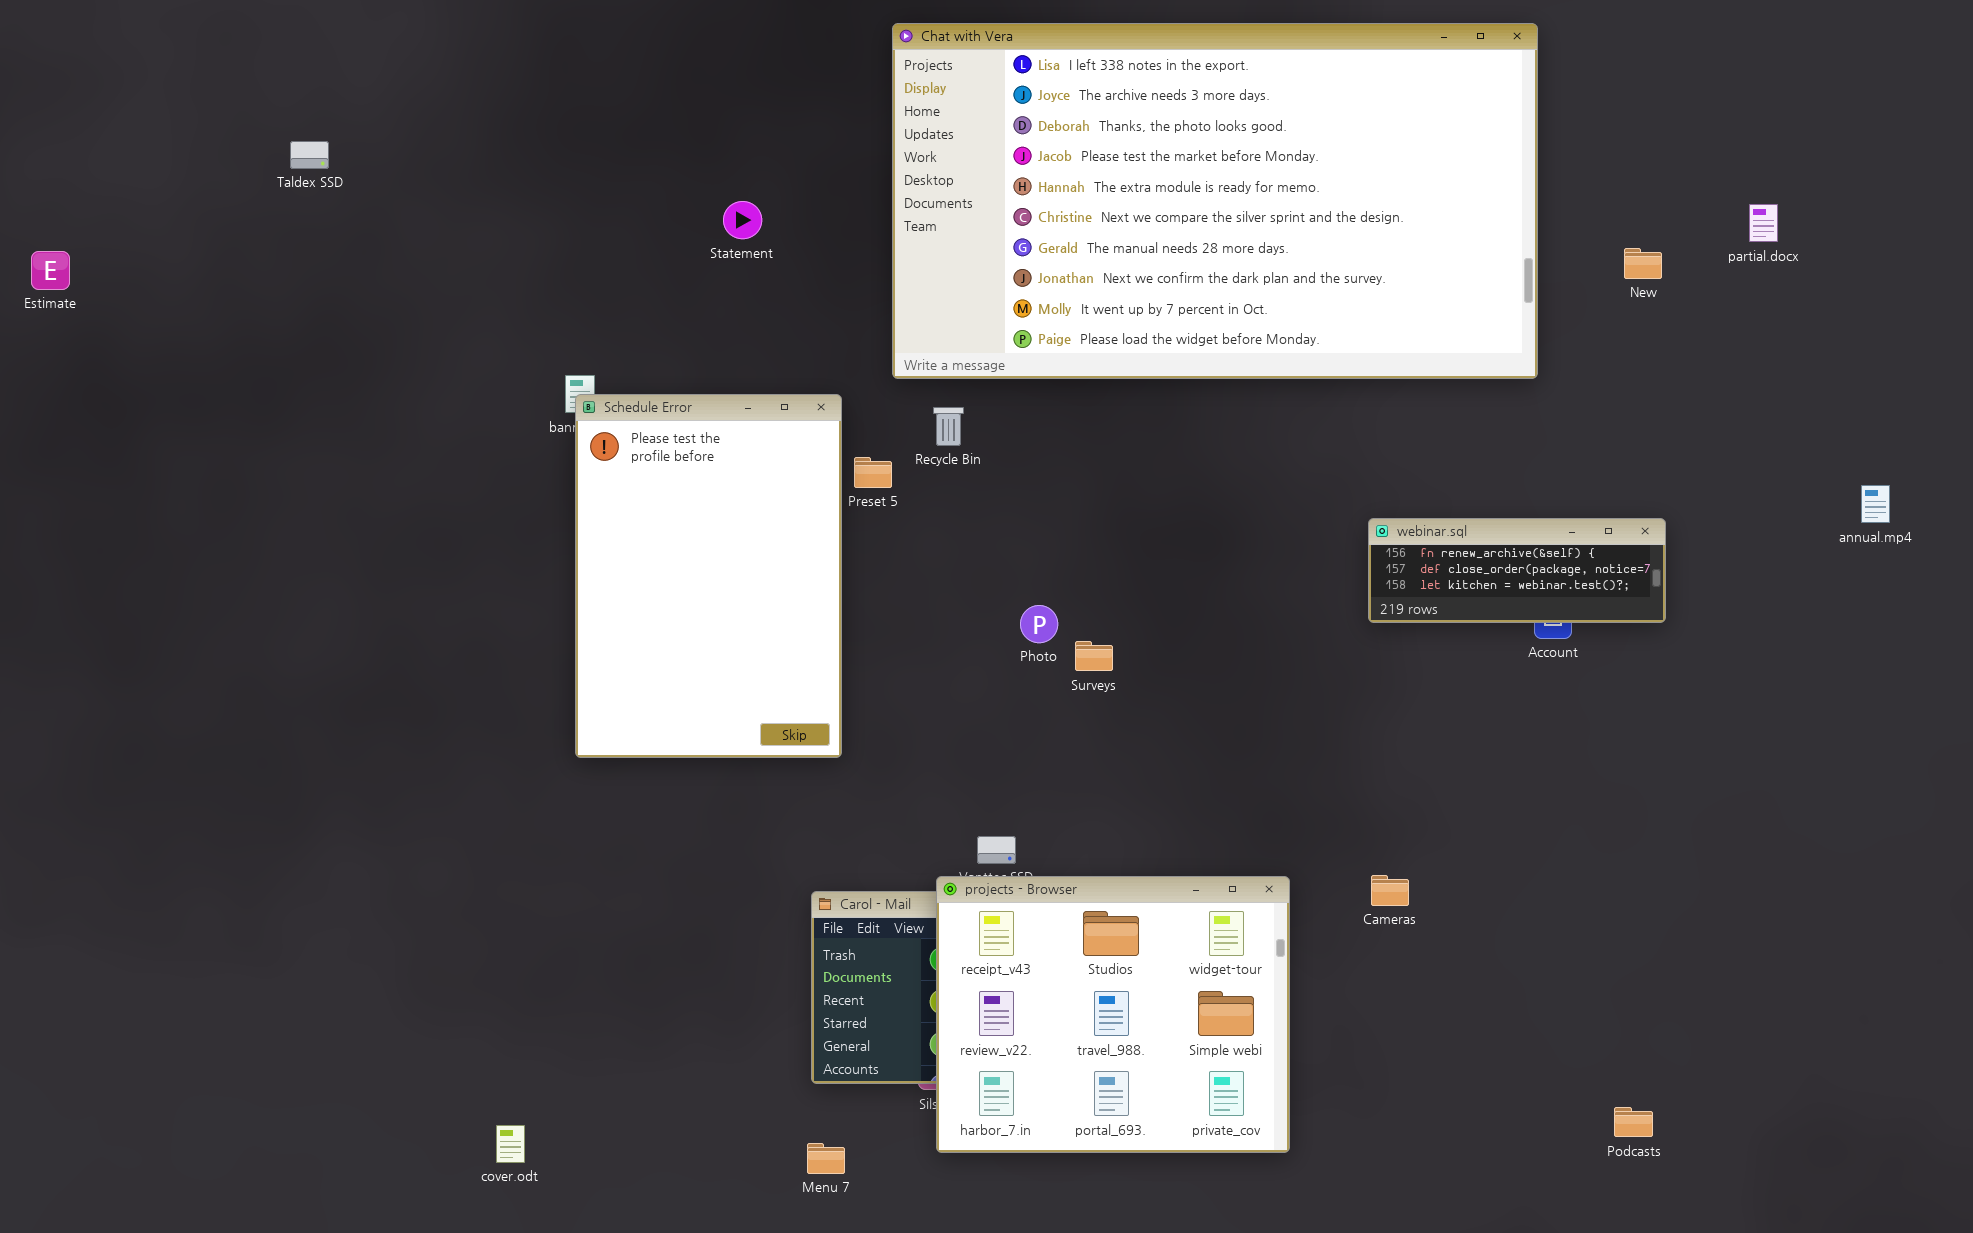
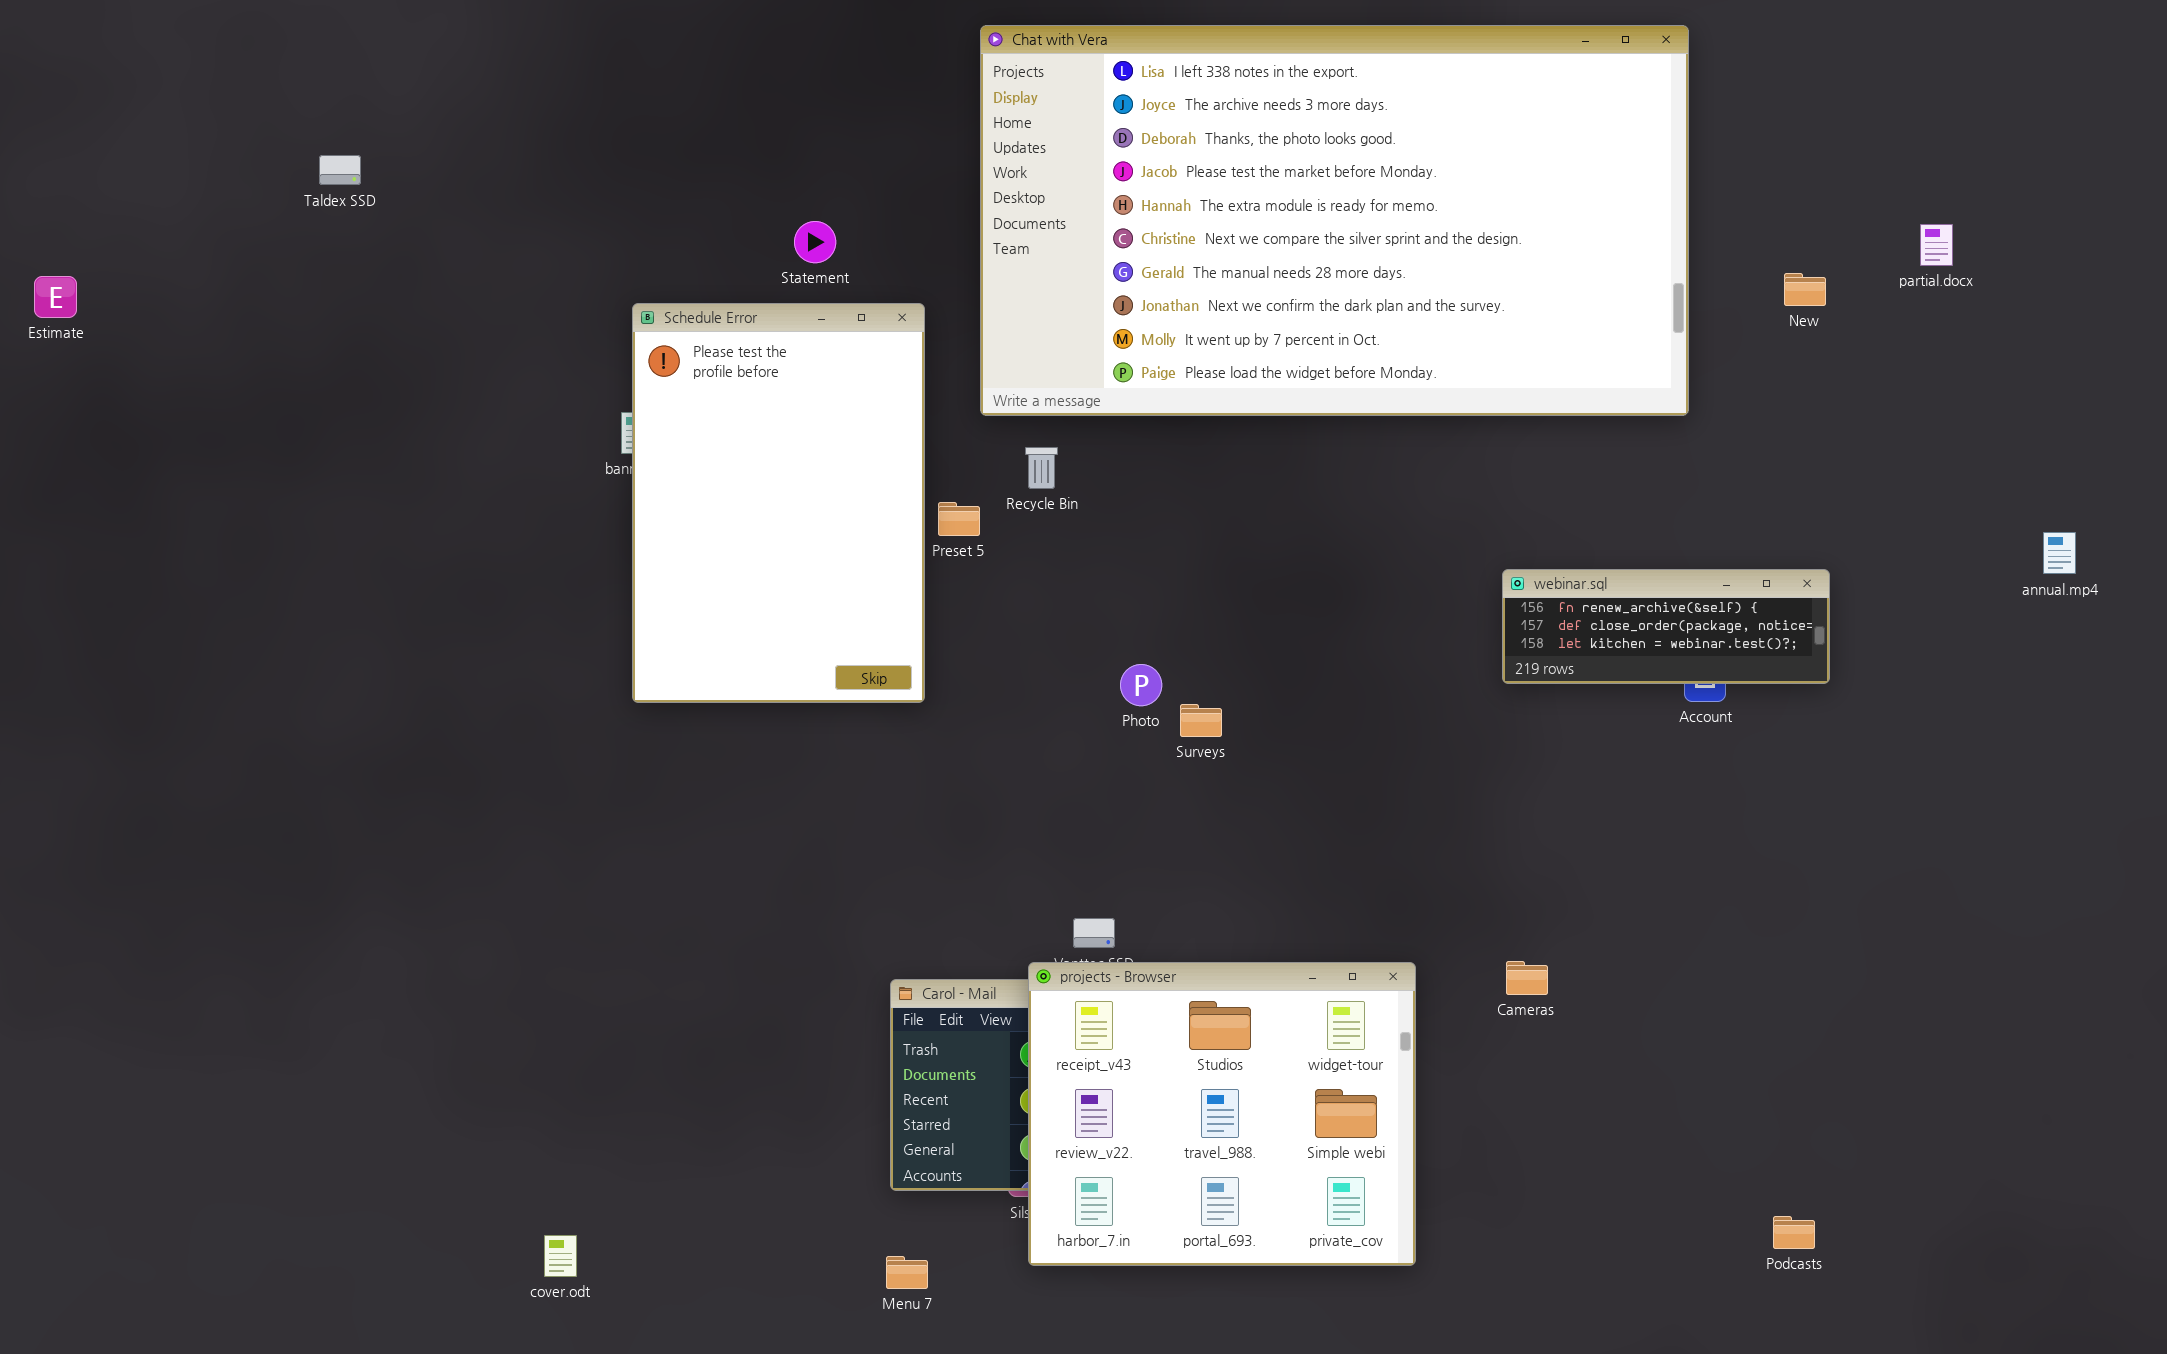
Schedule Error: [575,394,842,758] -> [632,303,925,703], moved

